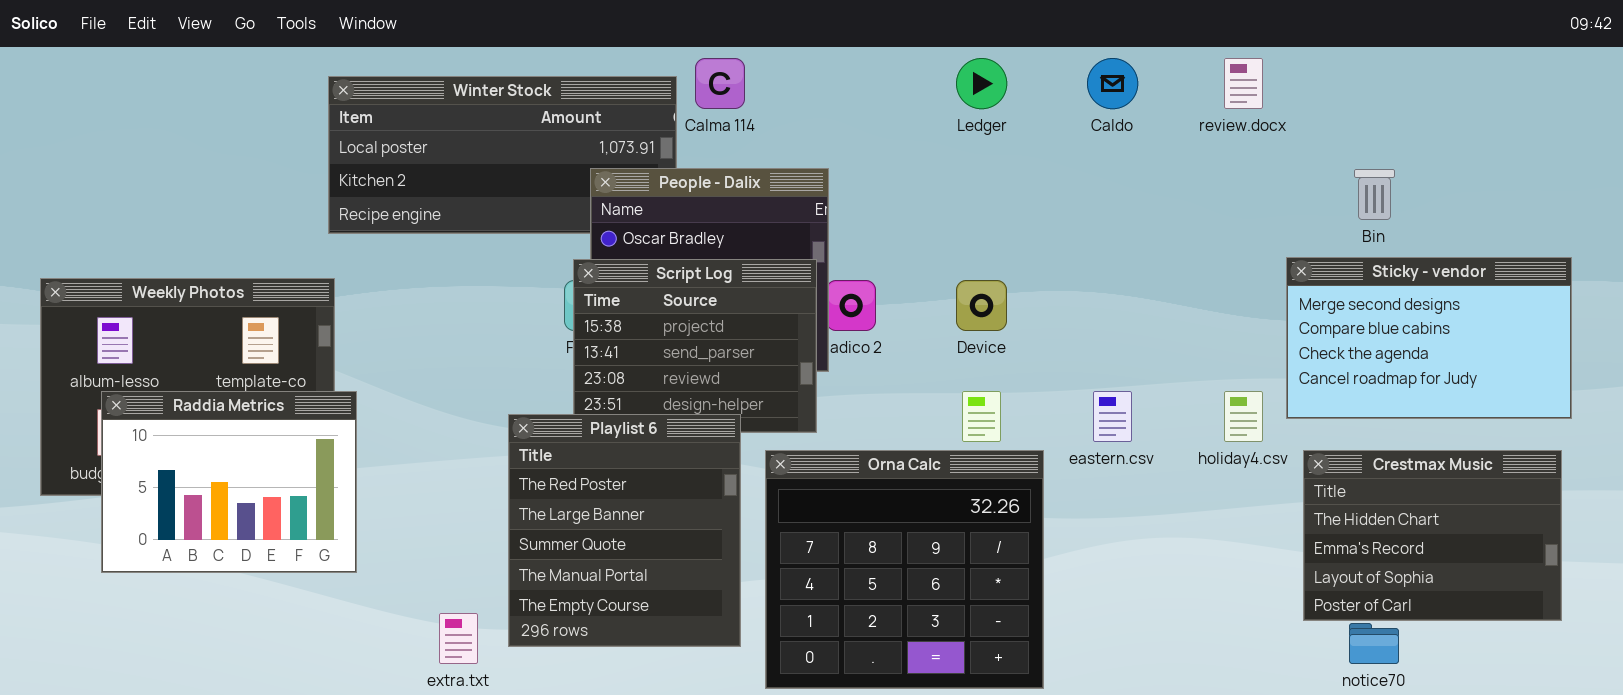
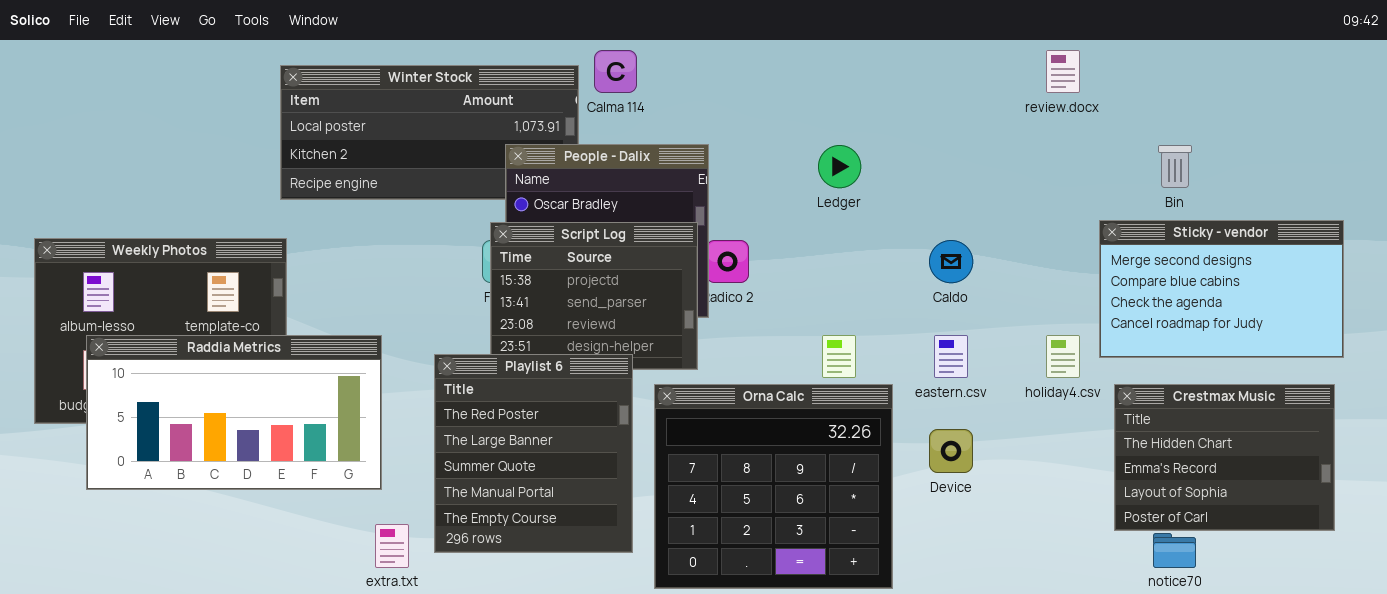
Ledger: [956,58,1007,109] -> [818,145,861,188], moved
Caldo: [1087,58,1138,109] -> [929,240,973,283], moved
Device: [956,280,1007,331] -> [929,429,973,473], moved
Raddia Metrics: [101,391,357,573] -> [86,335,382,490], resized

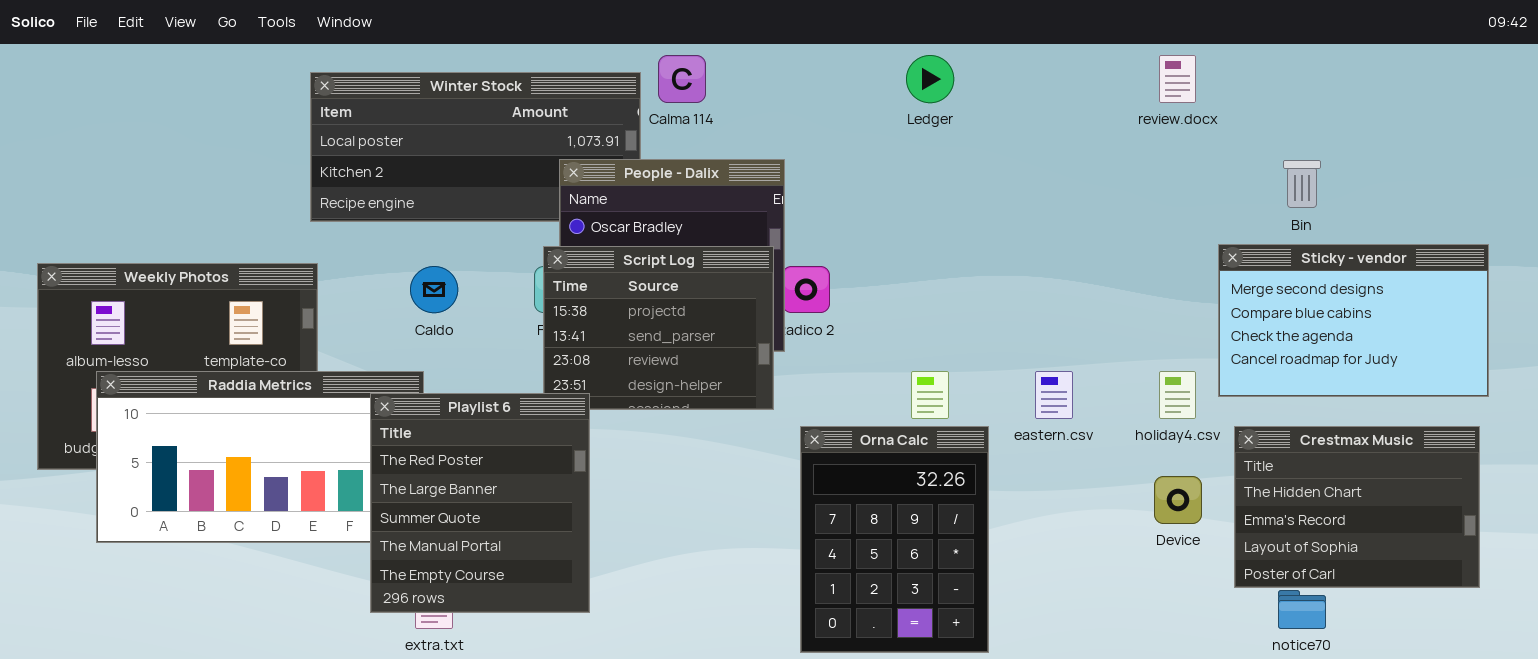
Ledger: [818,145,861,188] -> [906,55,954,103], moved
Caldo: [929,240,973,283] -> [410,266,458,313], moved
Playlist 6: [434,354,633,553] -> [370,393,590,613], moved
Orna Calc: [654,384,893,589] -> [800,426,989,653], resized
Device: [929,429,973,473] -> [1154,476,1202,524], moved

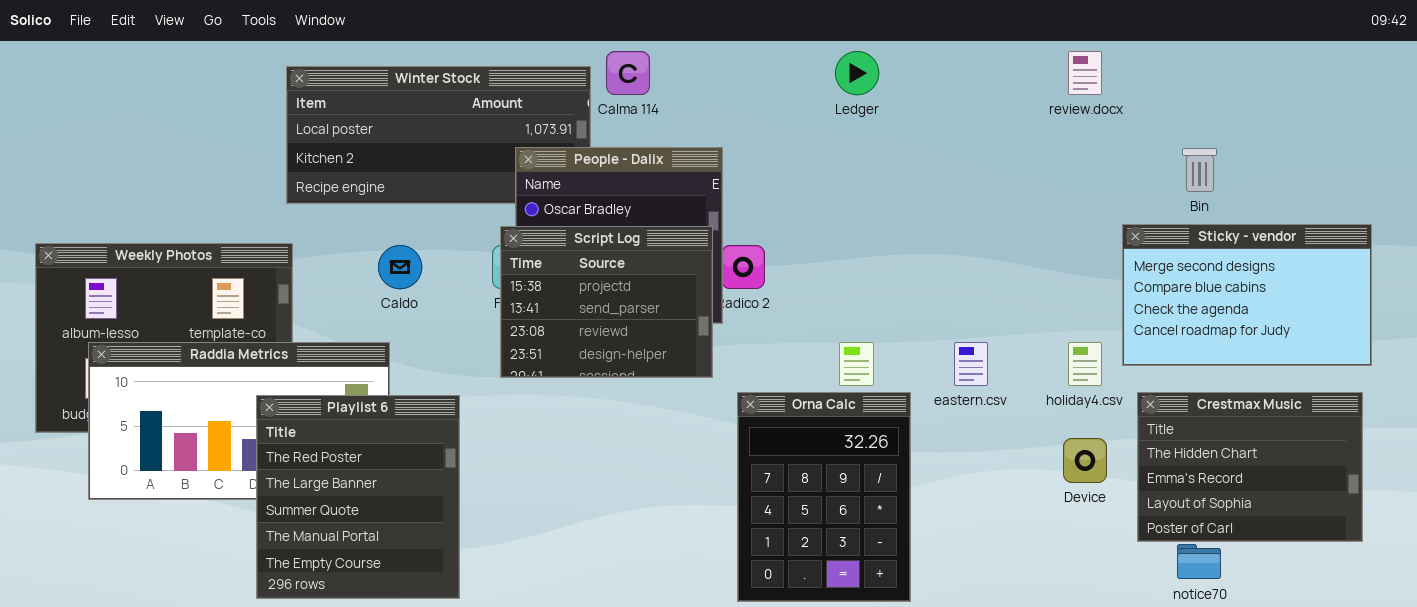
Playlist 6: [370,393,590,613] -> [256,395,460,599], moved

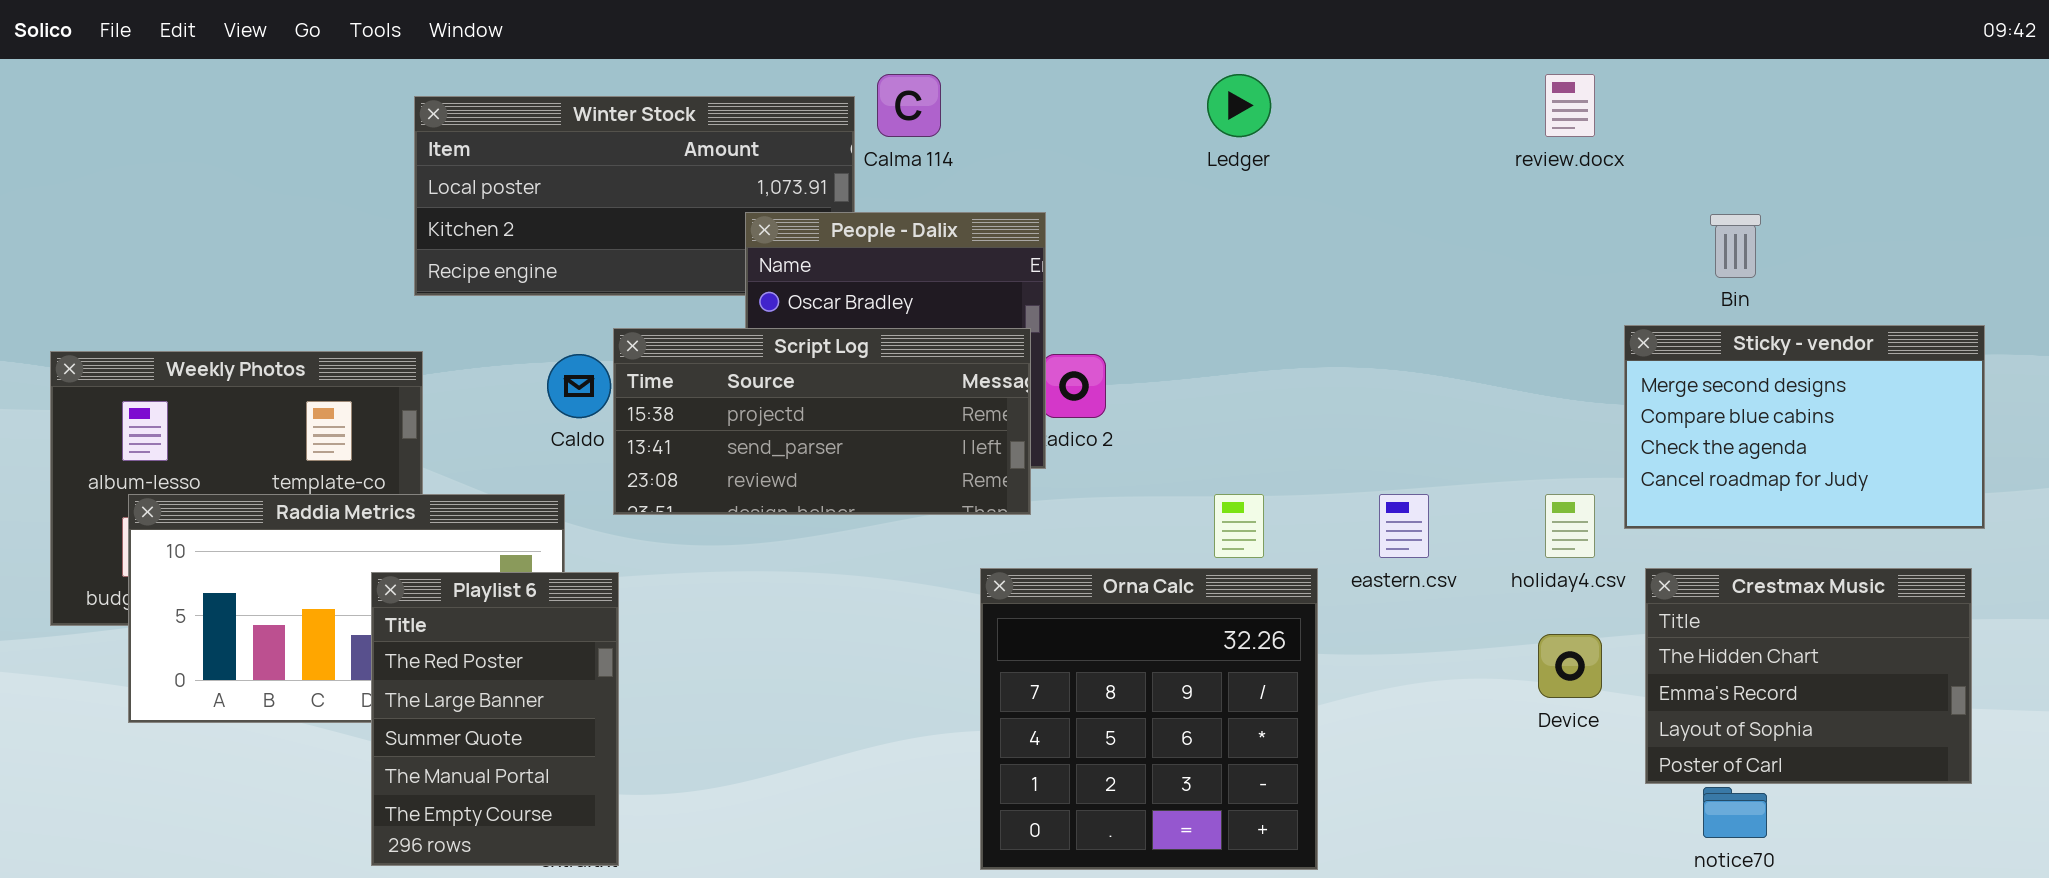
Script Log: [500,226,713,378] -> [613,328,1031,515], resized
Orna Calc: [737,392,911,602] -> [980,568,1318,870], resized
Playlist 6: [256,395,460,599] -> [371,572,619,866], resized

